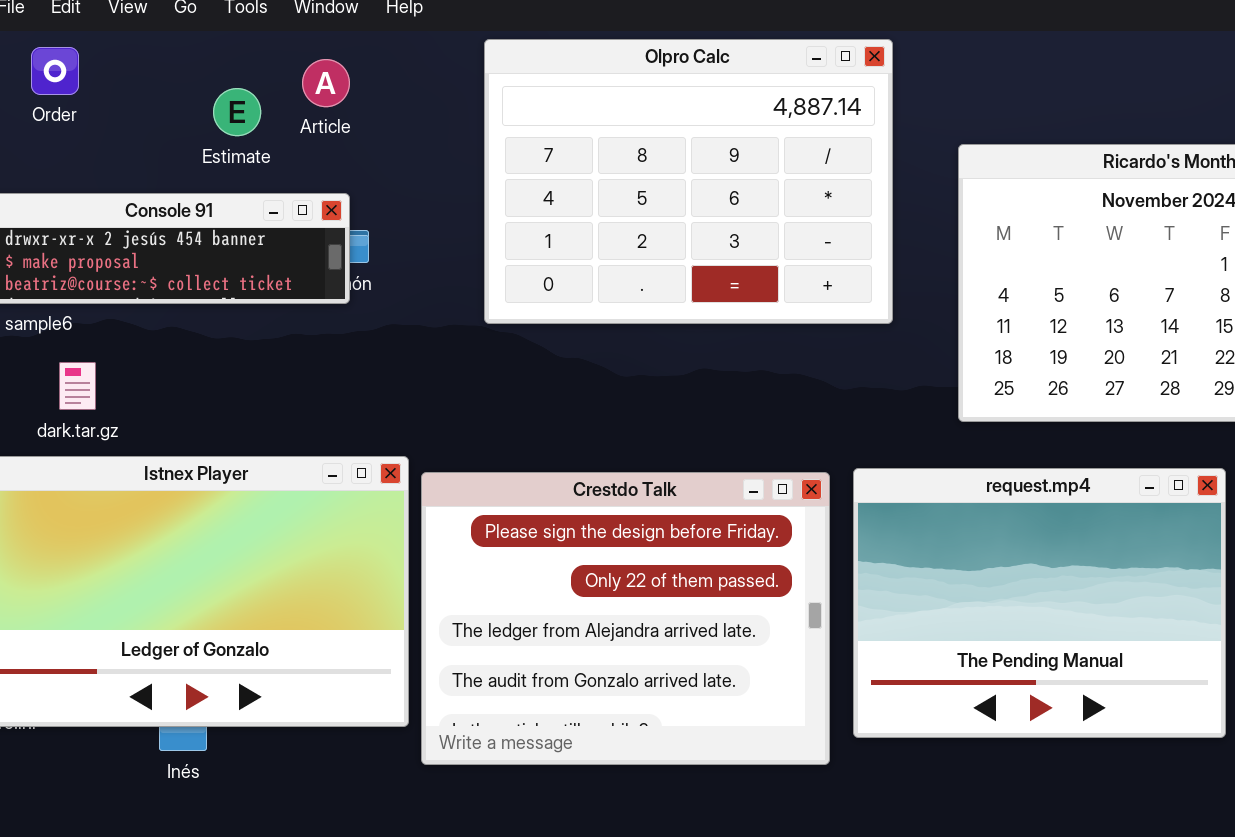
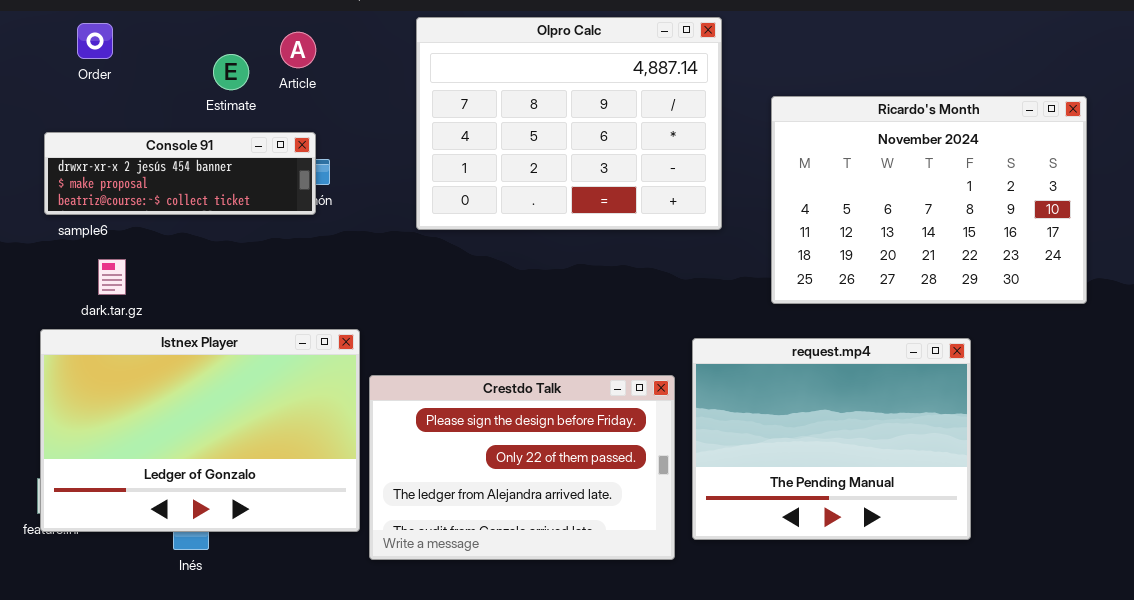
Crestdo Talk: [421,472,830,765] -> [369,375,675,560], resized

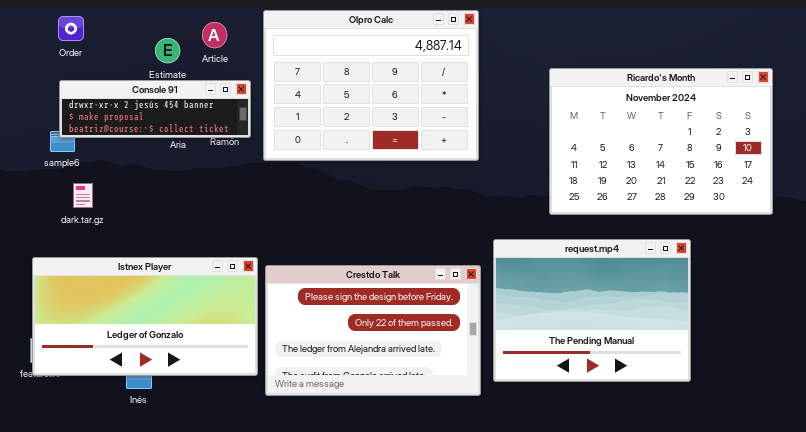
Olpro Calc: [416,17,722,230] -> [263,10,479,161], moved
Console 91: [44,132,316,215] -> [59,80,251,138], moved
Istnex Player: [40,329,360,532] -> [32,257,258,376], resized

